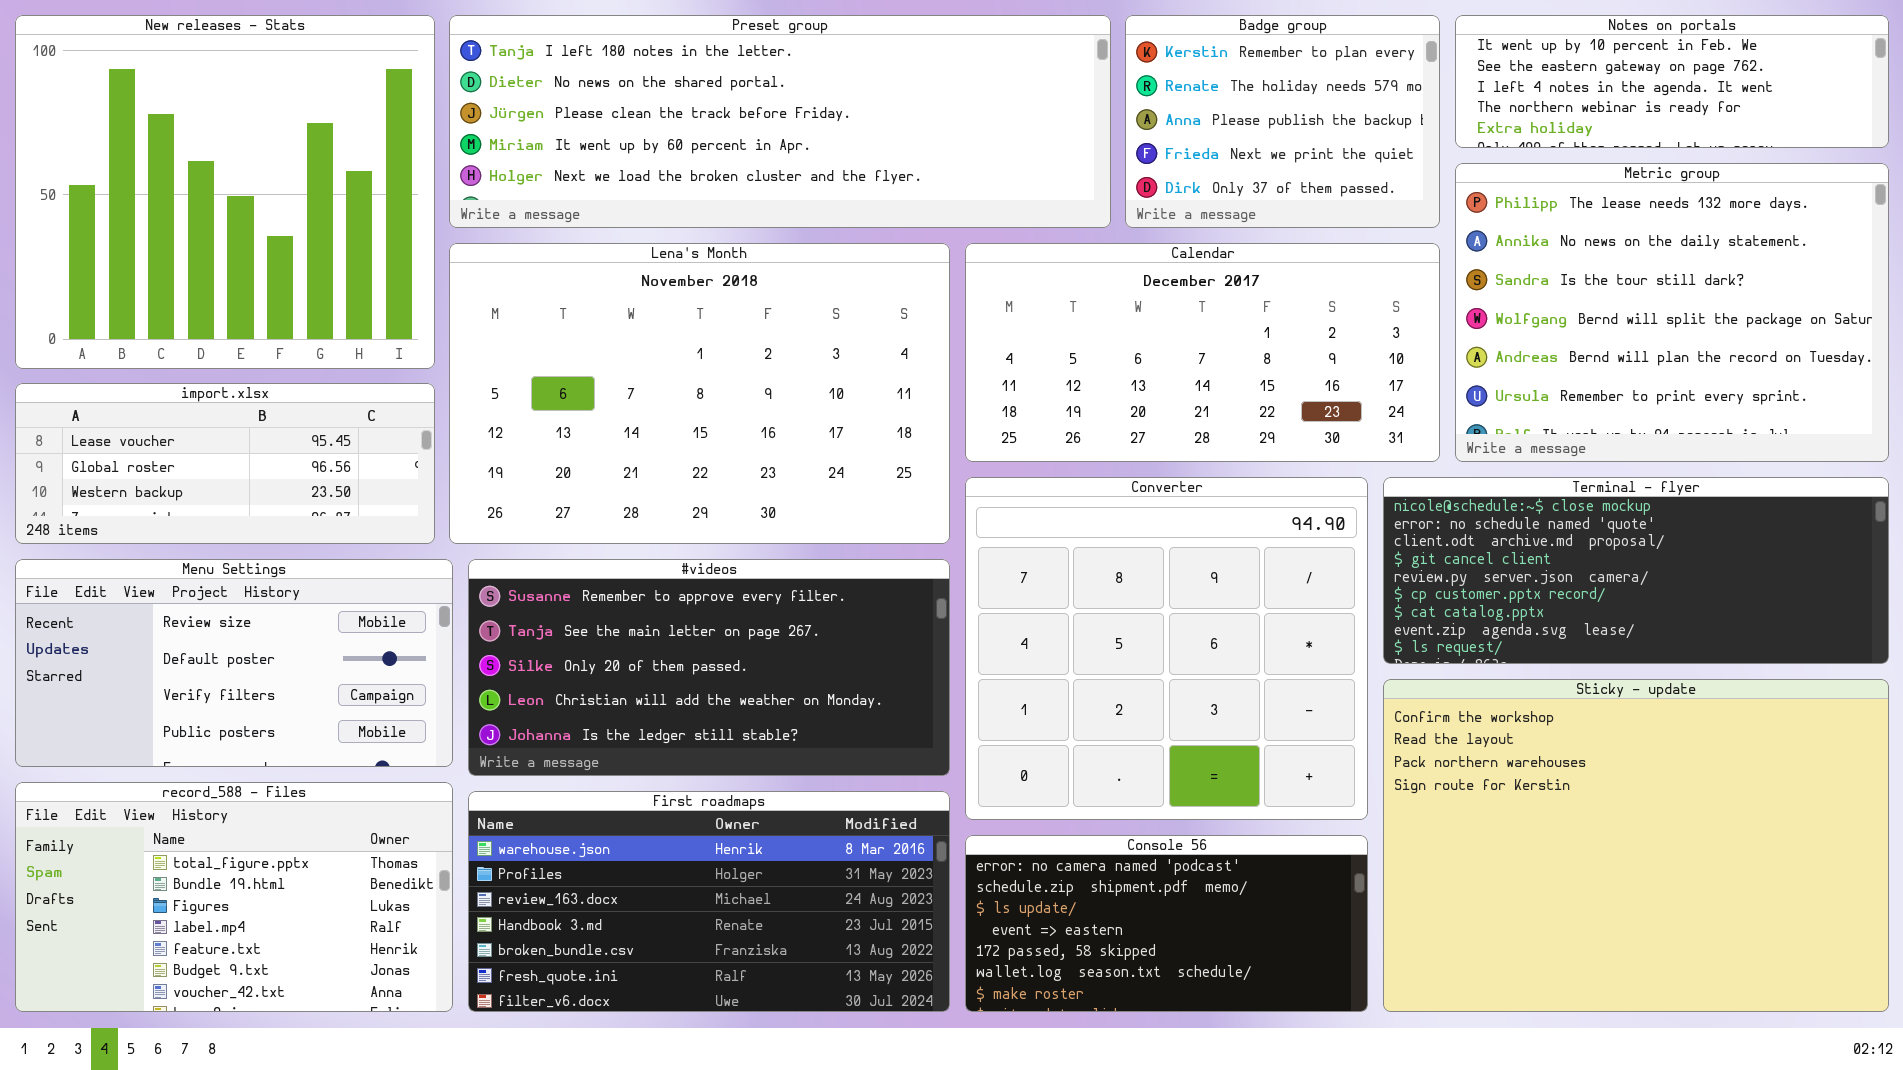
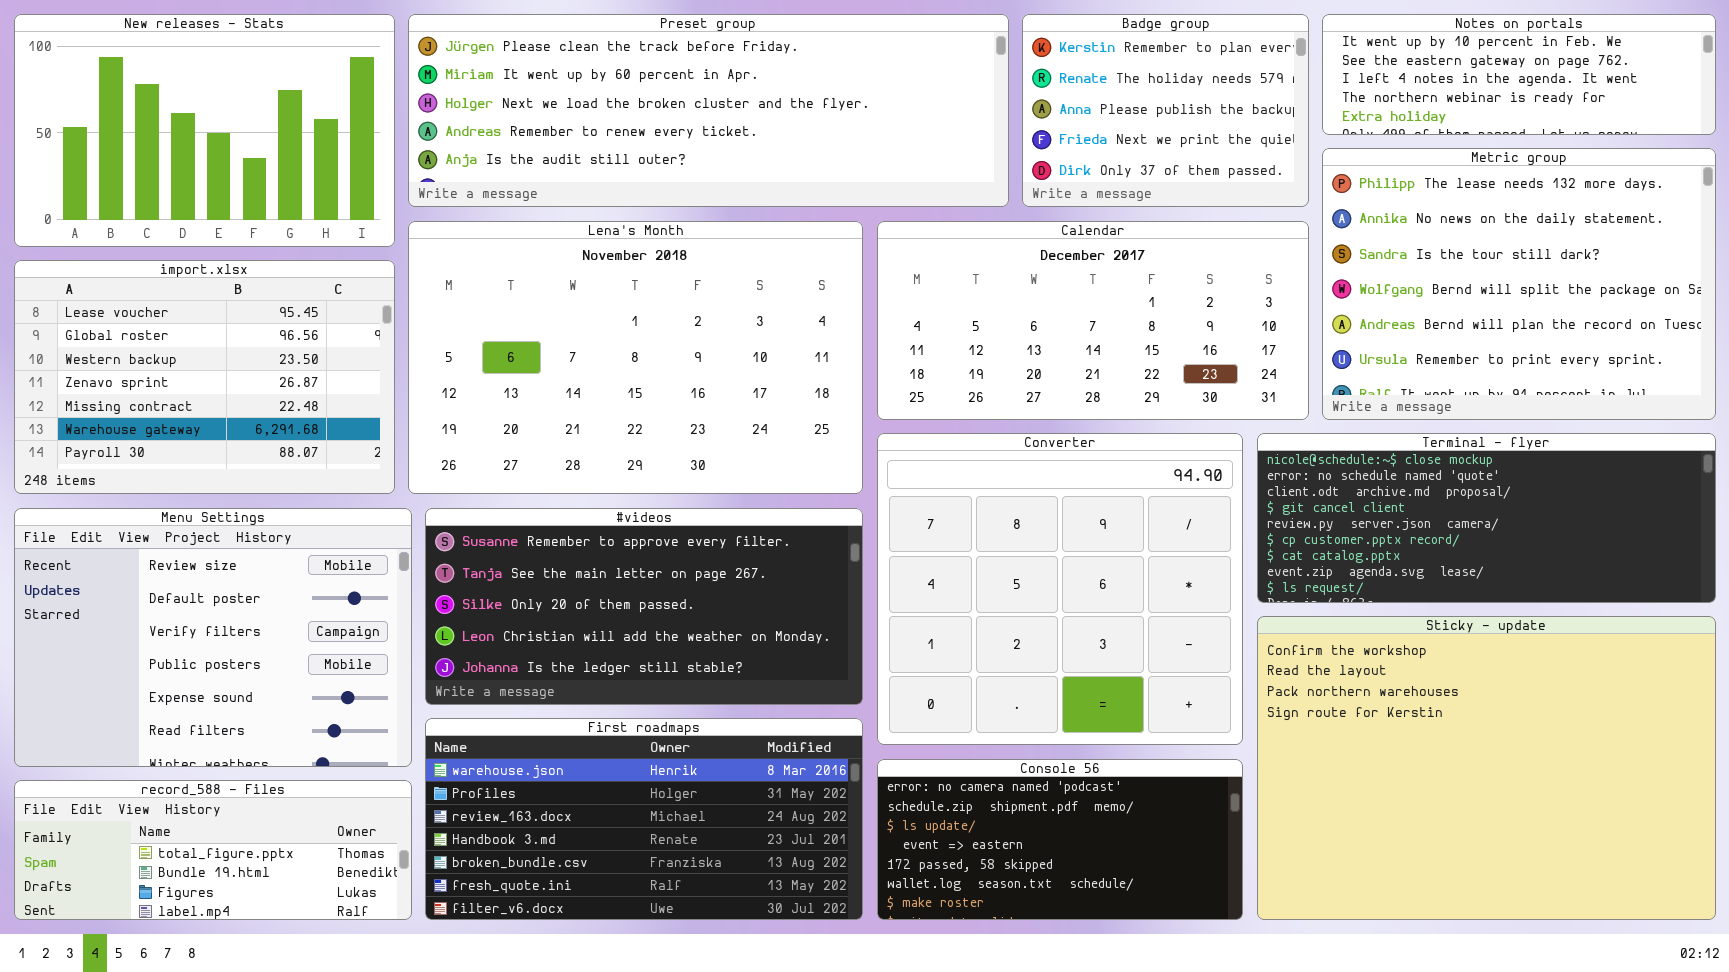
New releases - Stats: [15,15,435,369] -> [14,14,395,247], resized
Preset group: [449,15,1111,228] -> [408,14,1009,207], scrolled down 2 rows
import.xlsx: [15,383,435,544] -> [14,260,395,494], resized
Menu Settings: [15,559,453,767] -> [14,508,412,767], resized
record_588 - Files: [15,782,453,1012] -> [14,780,412,920], resized

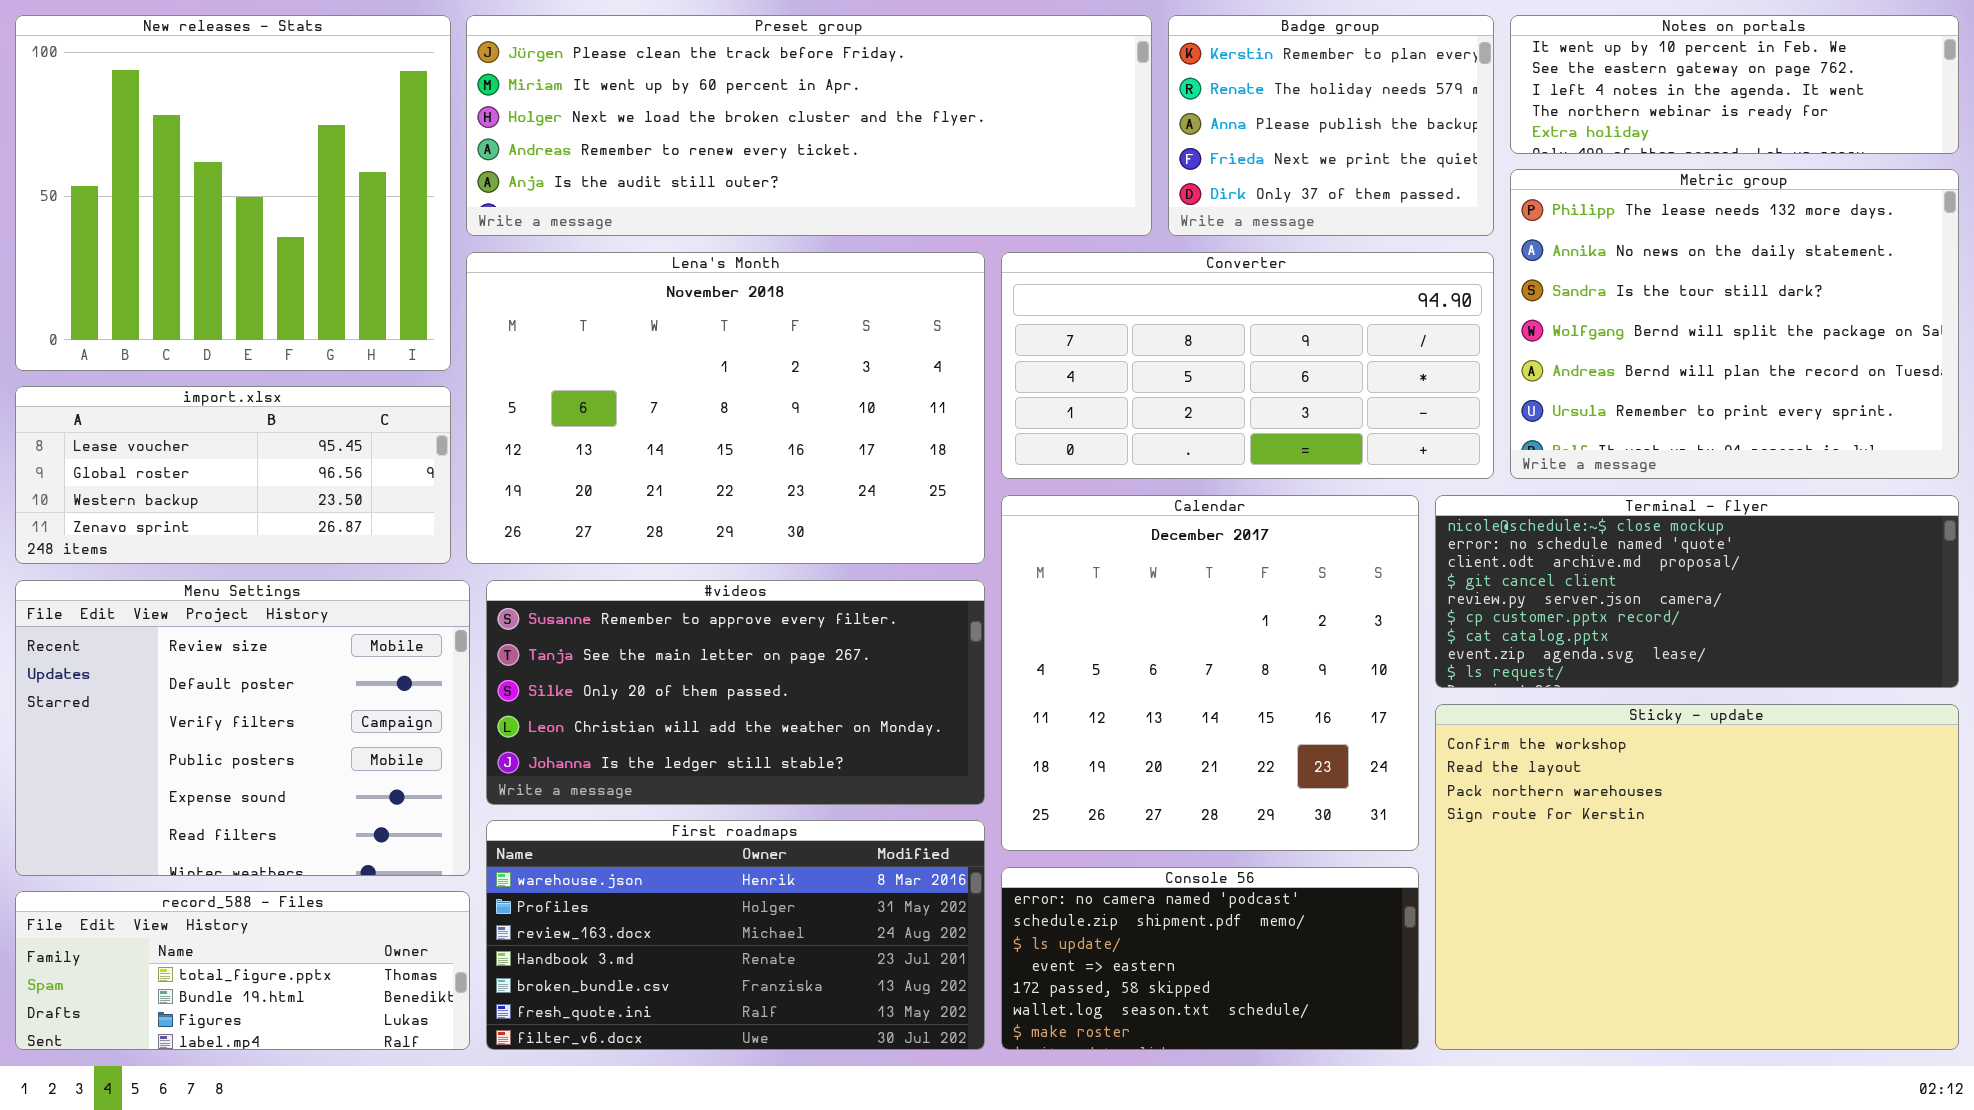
New releases - Stats: [14,14,395,247] -> [15,15,451,371], resized
Calendar: [877,221,1309,420] -> [1001,495,1419,851], moved, resized
import.xlsx: [14,260,395,494] -> [15,386,451,564], resized
Converter: [877,433,1243,745] -> [1001,252,1494,479], moved, resized

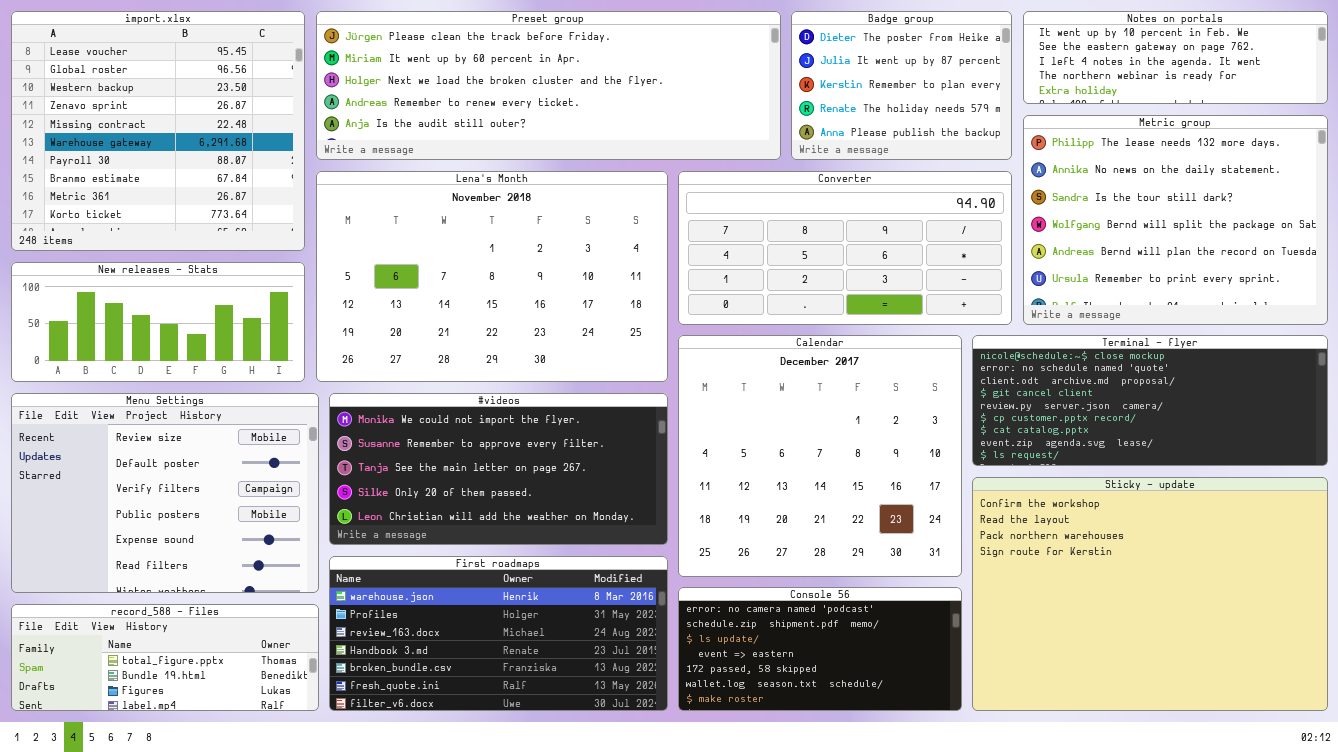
New releases - Stats: [15,15,451,371] -> [11,262,305,382], moved, resized
Badge group: [1168,15,1494,236] -> [791,11,1012,160], scrolled up 2 rows
import.xlsx: [15,386,451,564] -> [11,11,305,251], moved, resized
#videos: [486,580,985,805] -> [329,393,668,545], scrolled up 1 row

